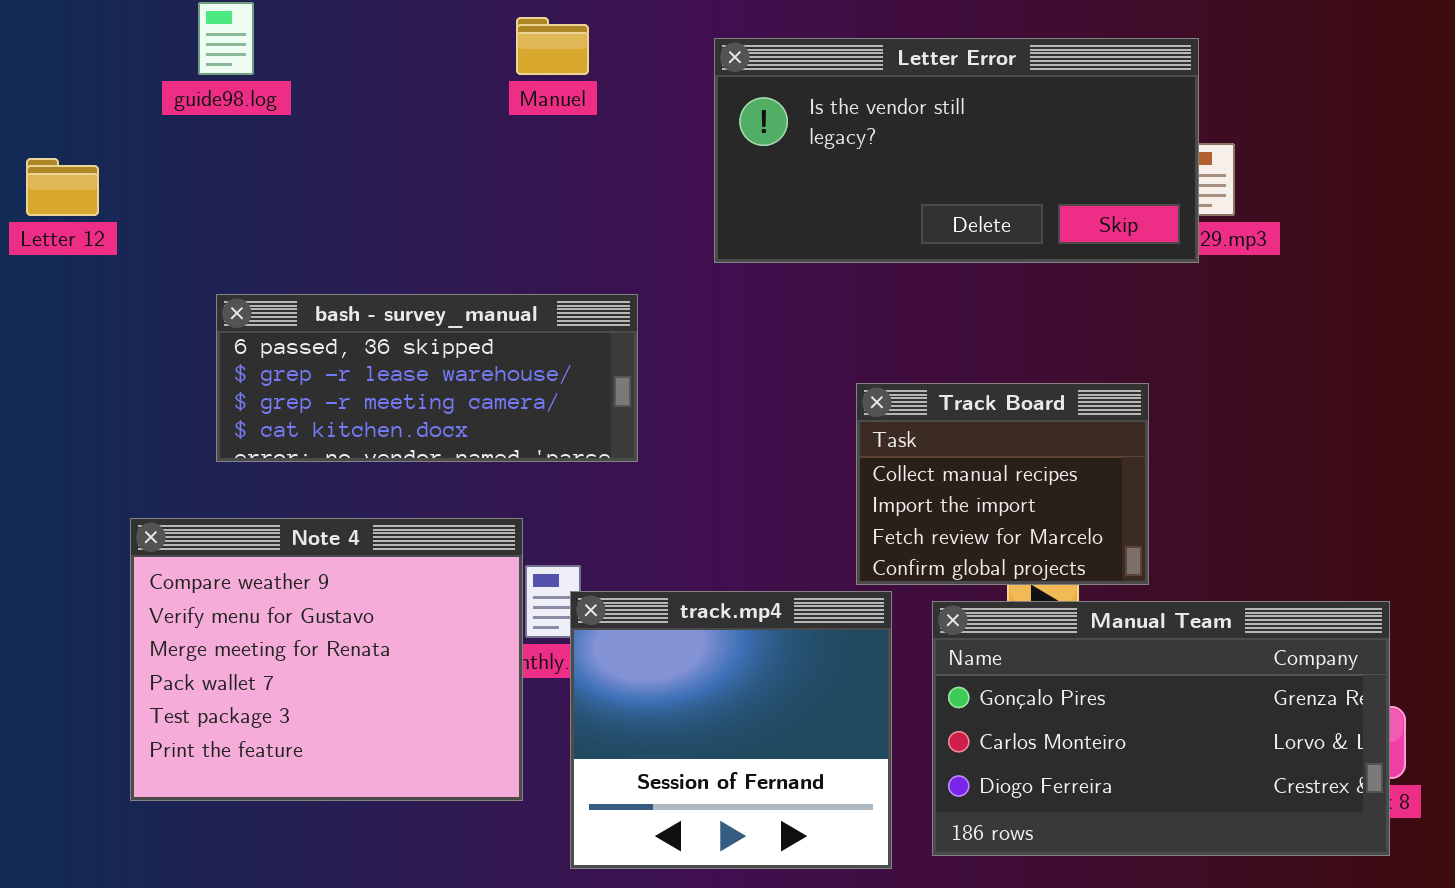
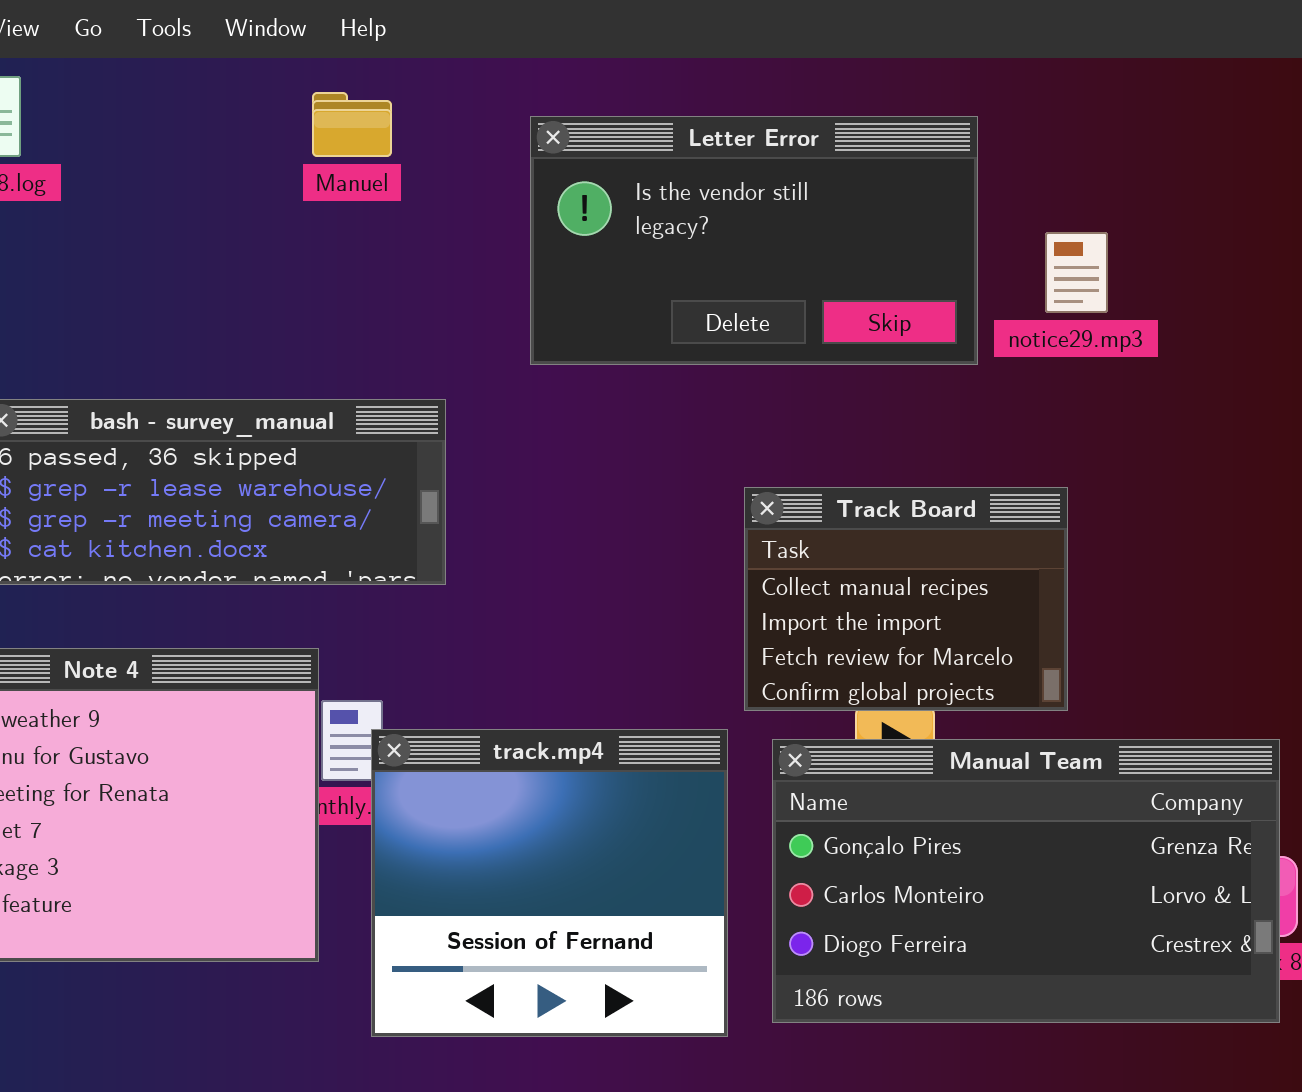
Letter Error: [714,38,1199,263] -> [530,116,978,365], resized
Track Board: [856,383,1149,585] -> [744,487,1068,711], moved

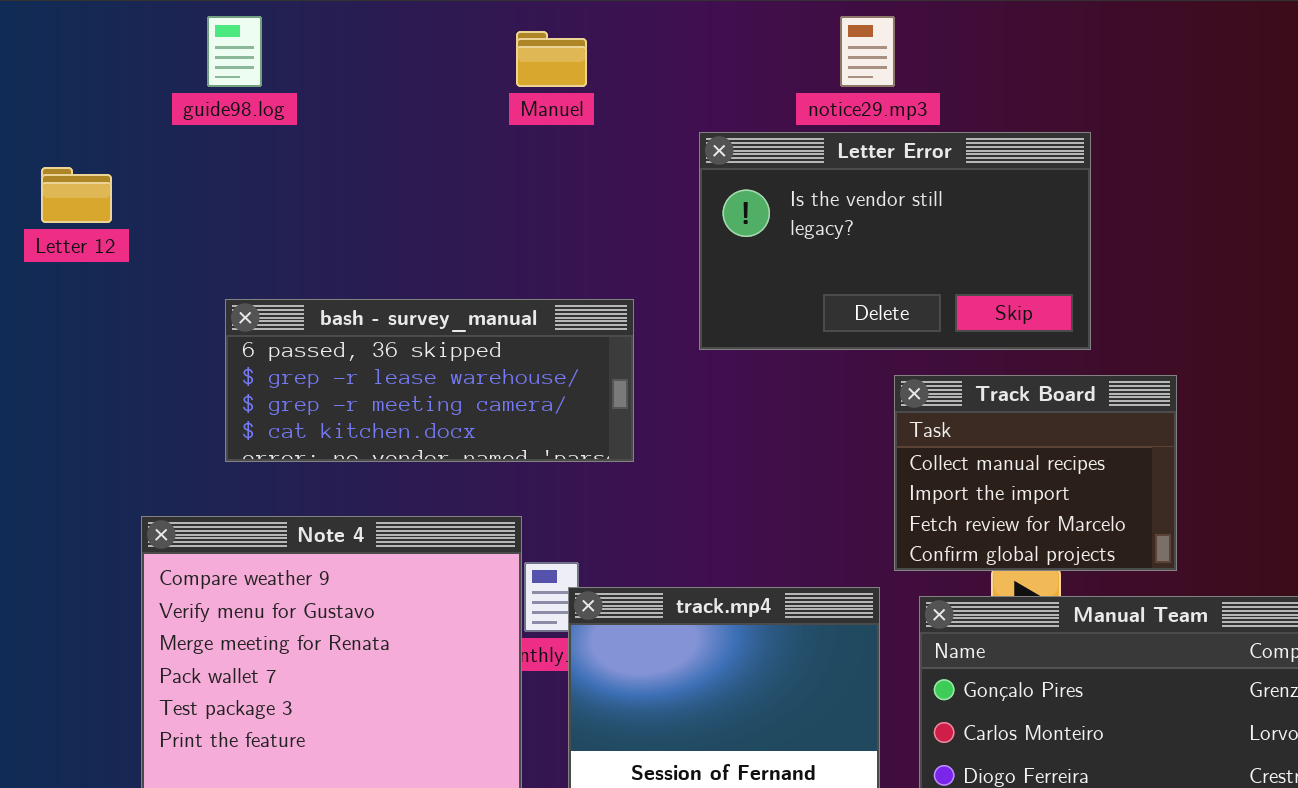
Letter Error: [530,116,978,365] -> [699,132,1091,350], moved
notice29.mp3: [1045,232,1108,313] -> [840,16,895,87], moved

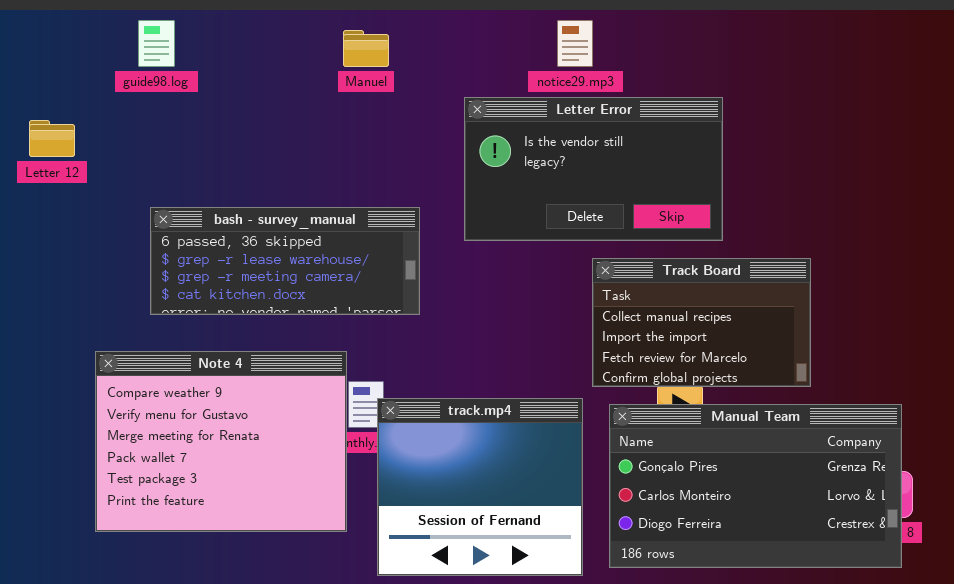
Track Board: [894,375,1177,571] -> [592,258,811,387], resized

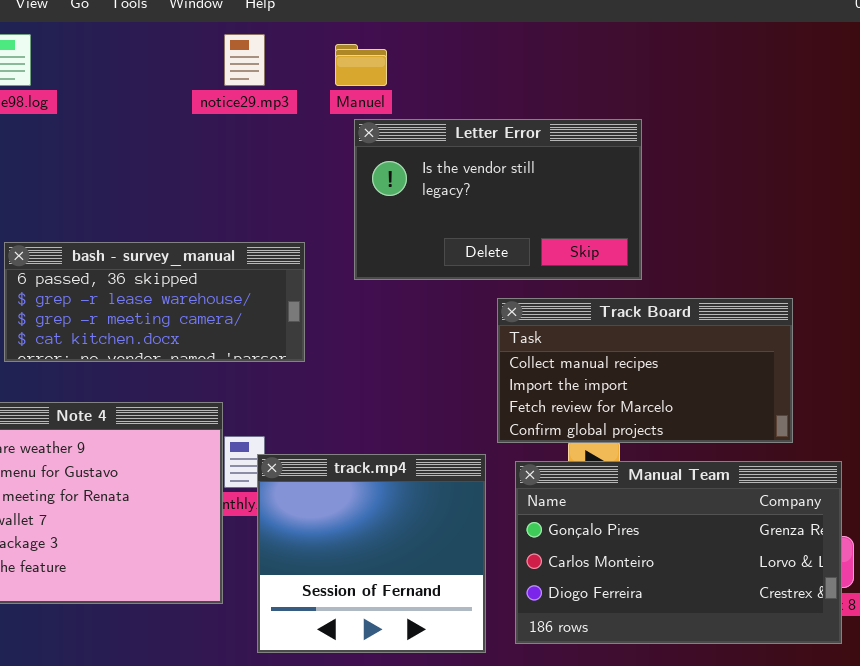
notice29.mp3: [557,20,593,67] -> [224,34,265,86], moved
Manuel: [343,30,389,67] -> [335,44,387,86], moved
Track Board: [592,258,811,387] -> [497,298,793,443], resized

